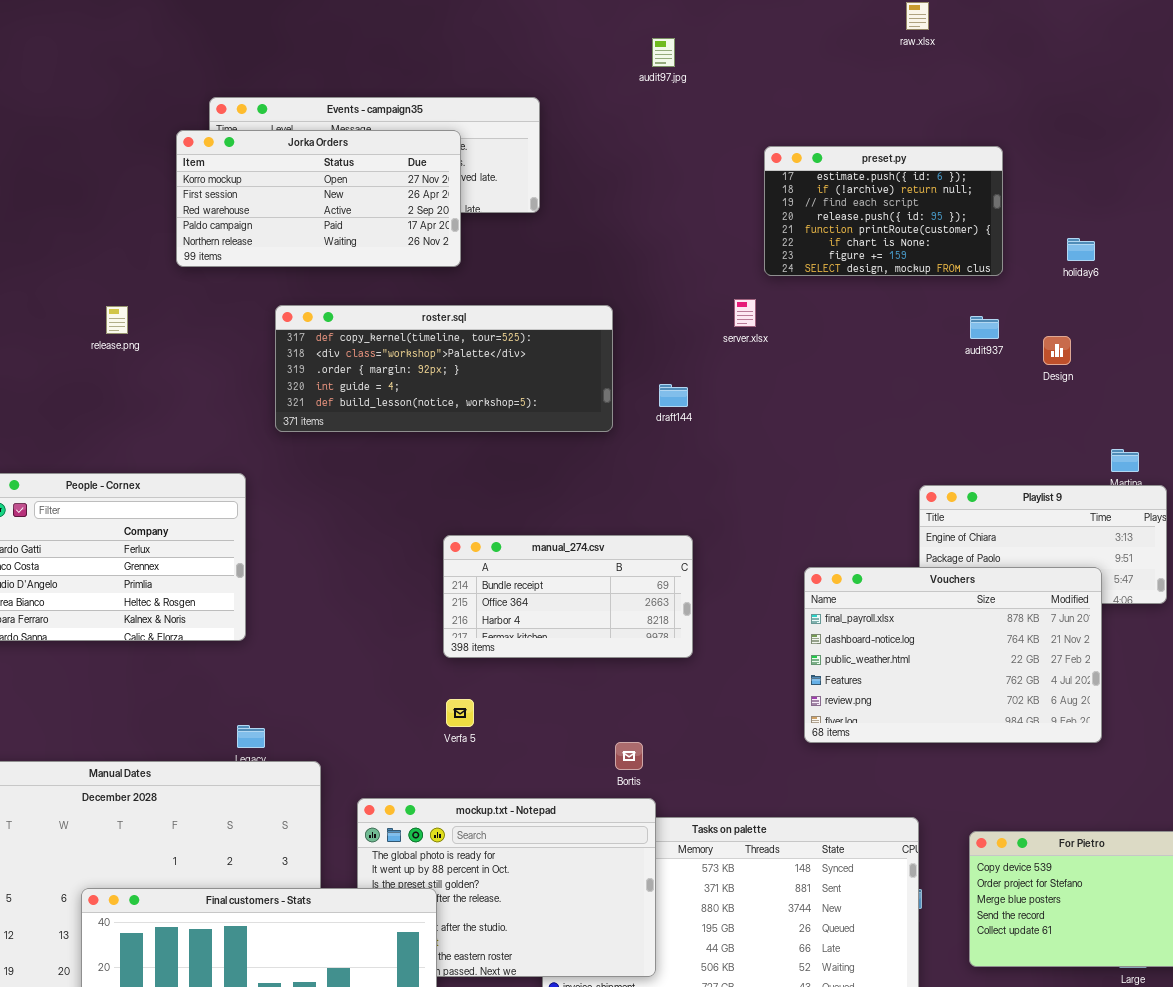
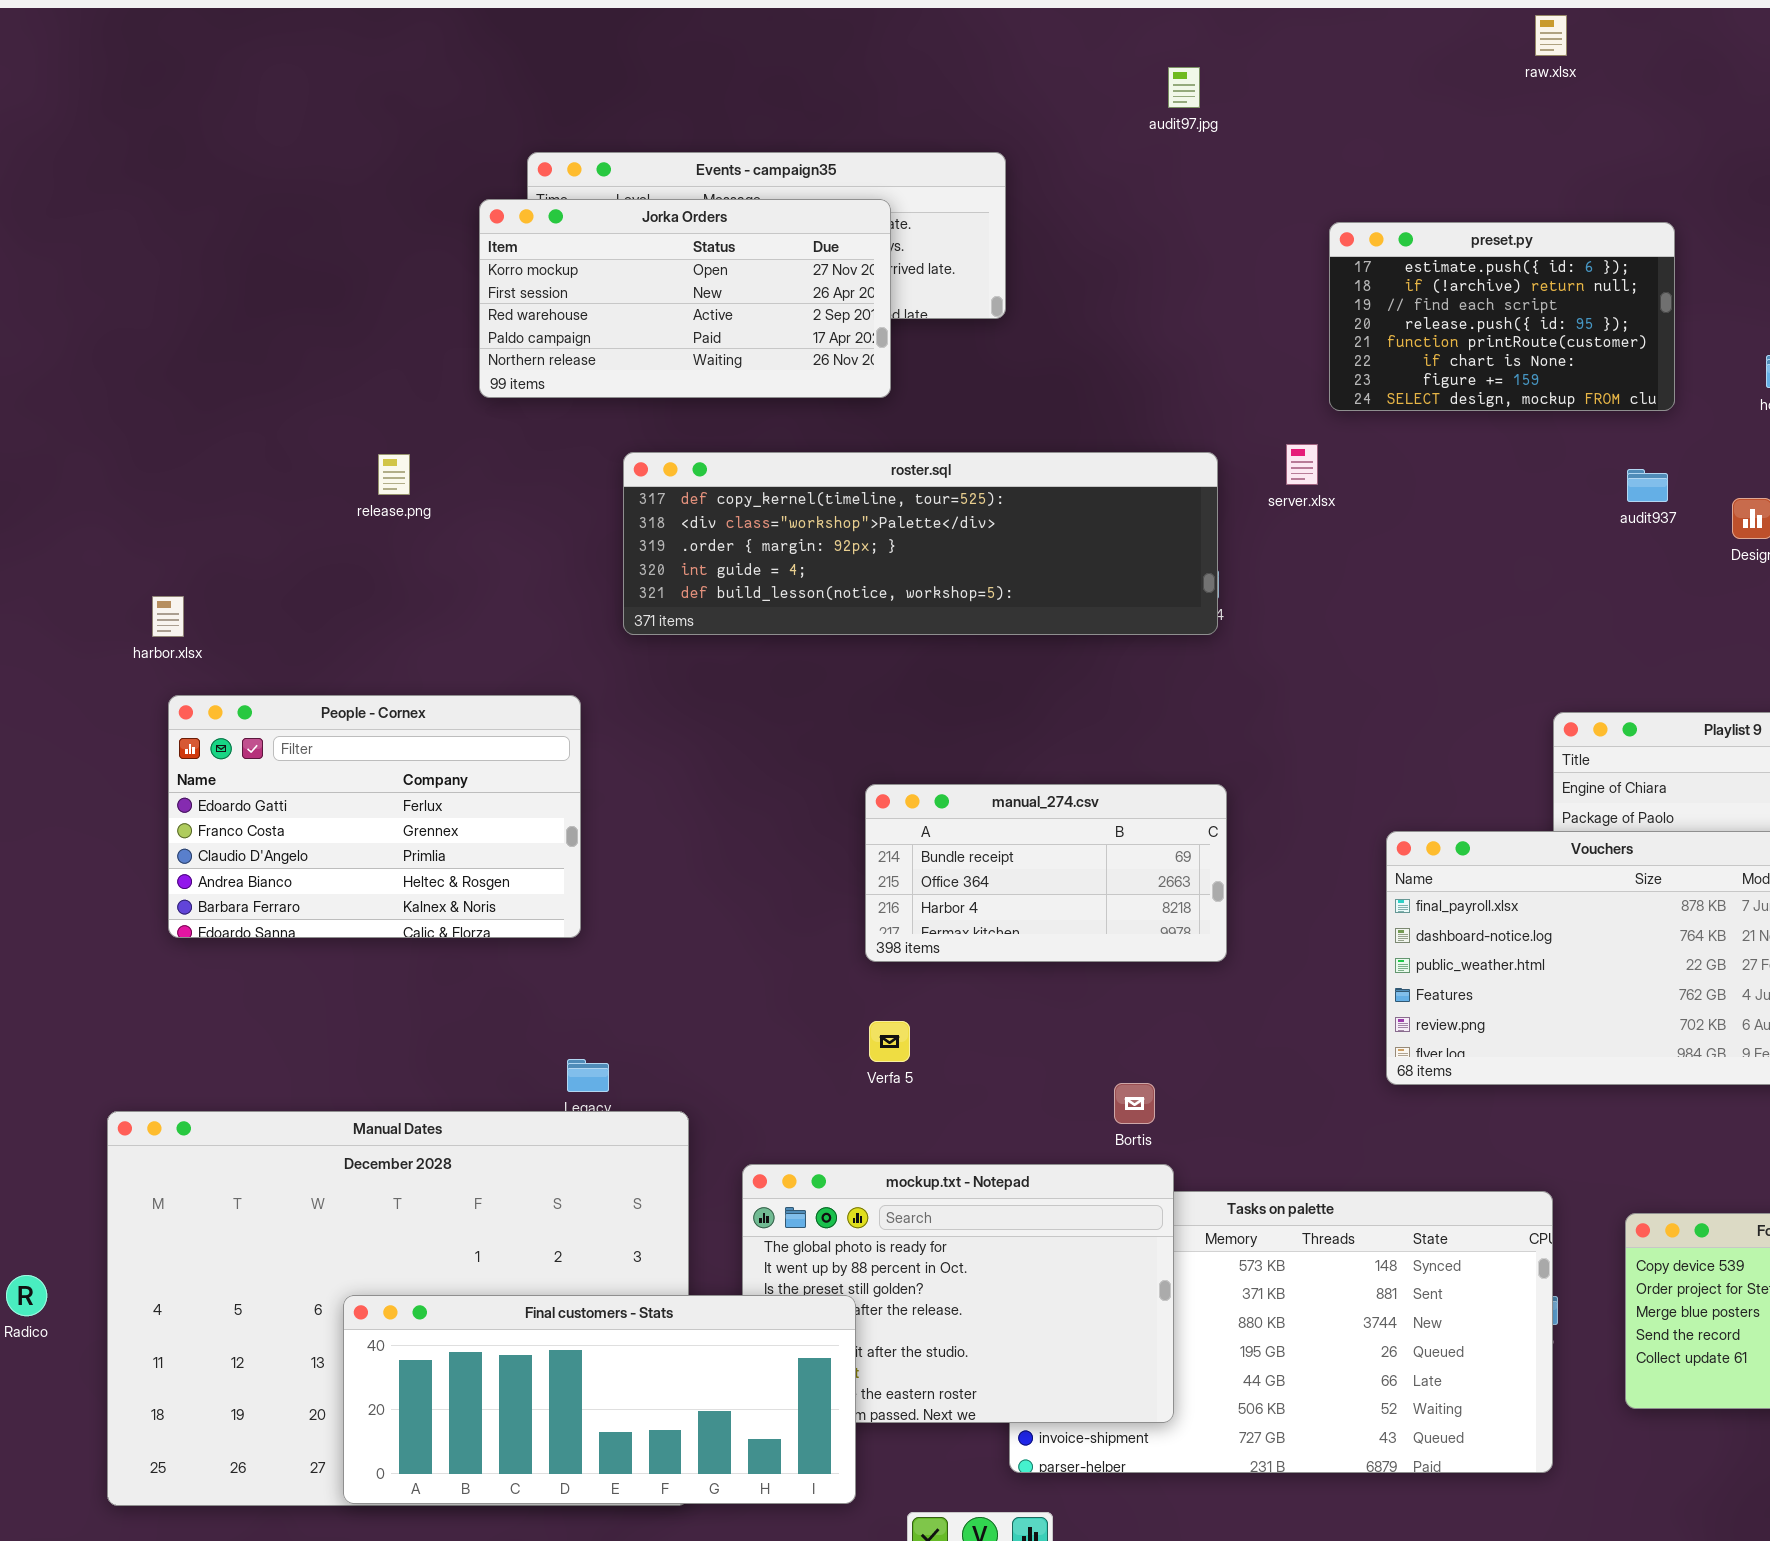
roster.sql: [275,305,613,432] -> [623,452,1218,635], resized

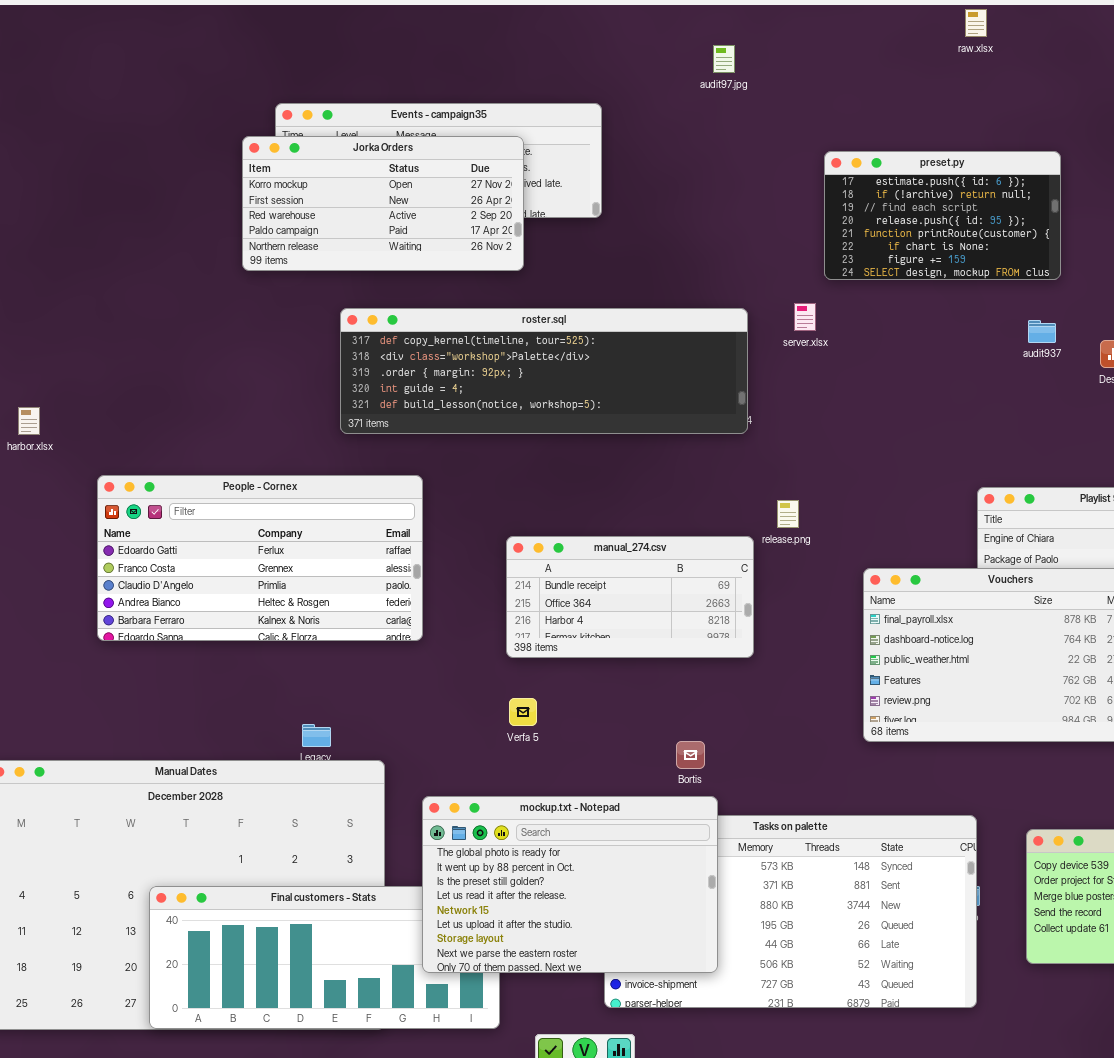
release.png: [378,454,410,495] -> [777,500,799,528], moved
People - Cornex: [168,695,581,938] -> [97,475,423,641], moved, resized
mockup.txt - Notepad: [742,1164,1174,1423] -> [422,796,718,973], raised

